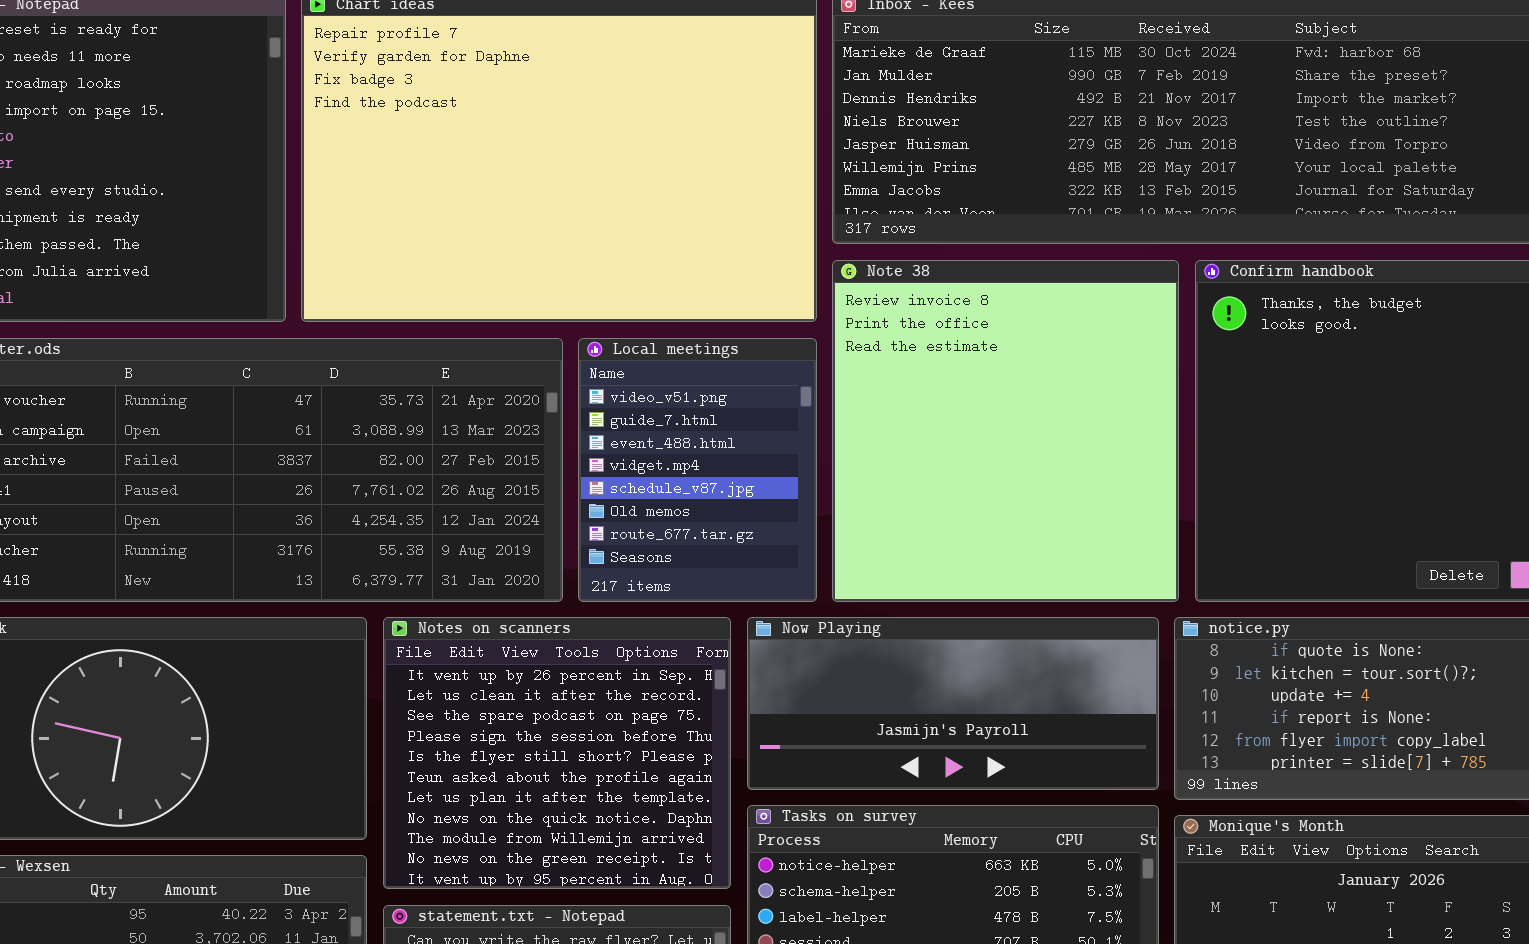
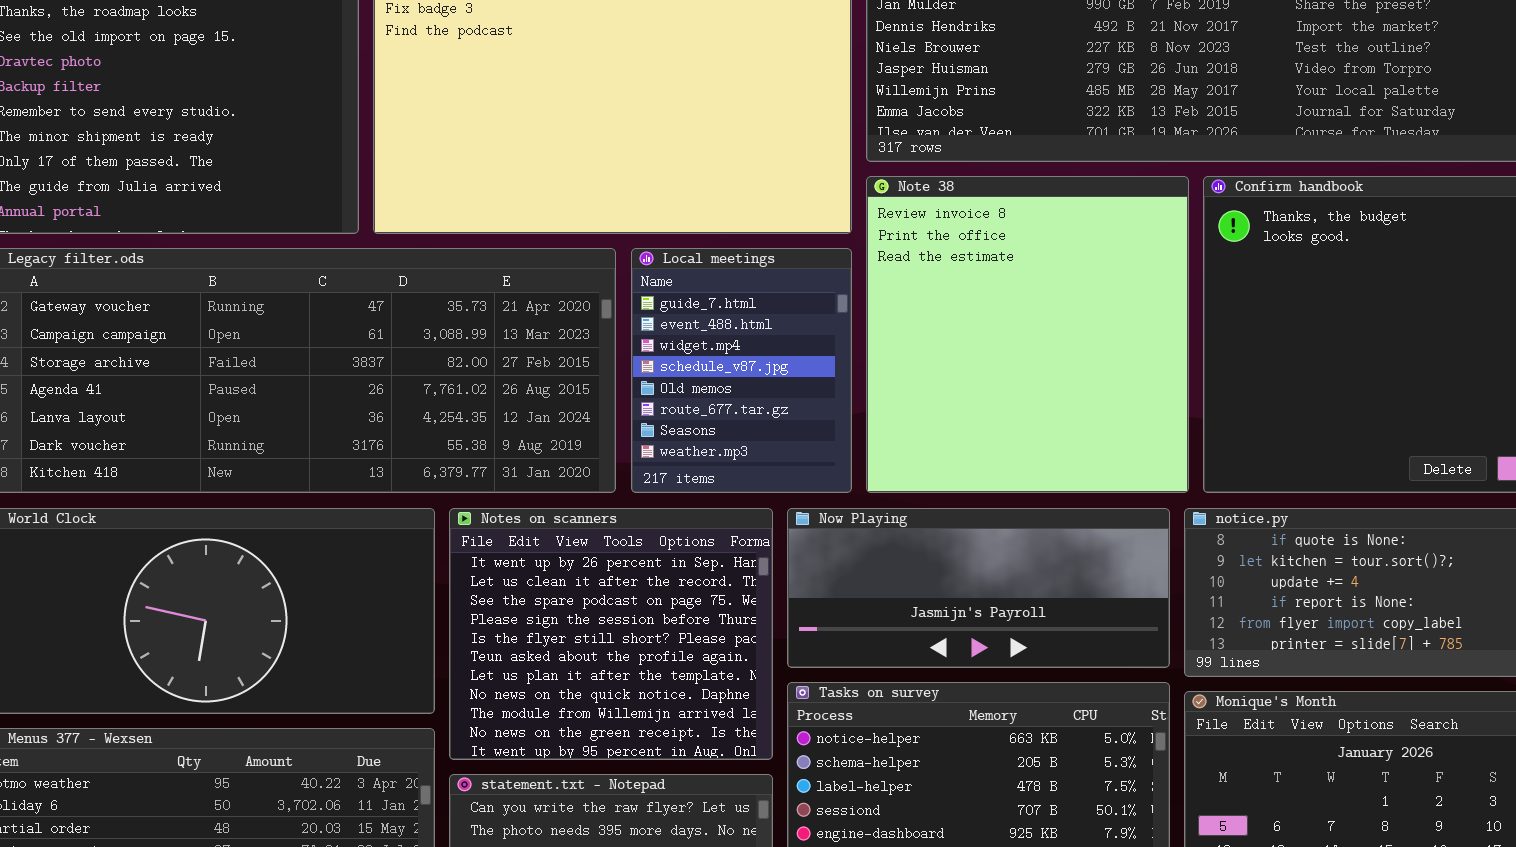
Local meetings: [578,338,817,602] -> [631,248,852,493], scrolled down 1 row

